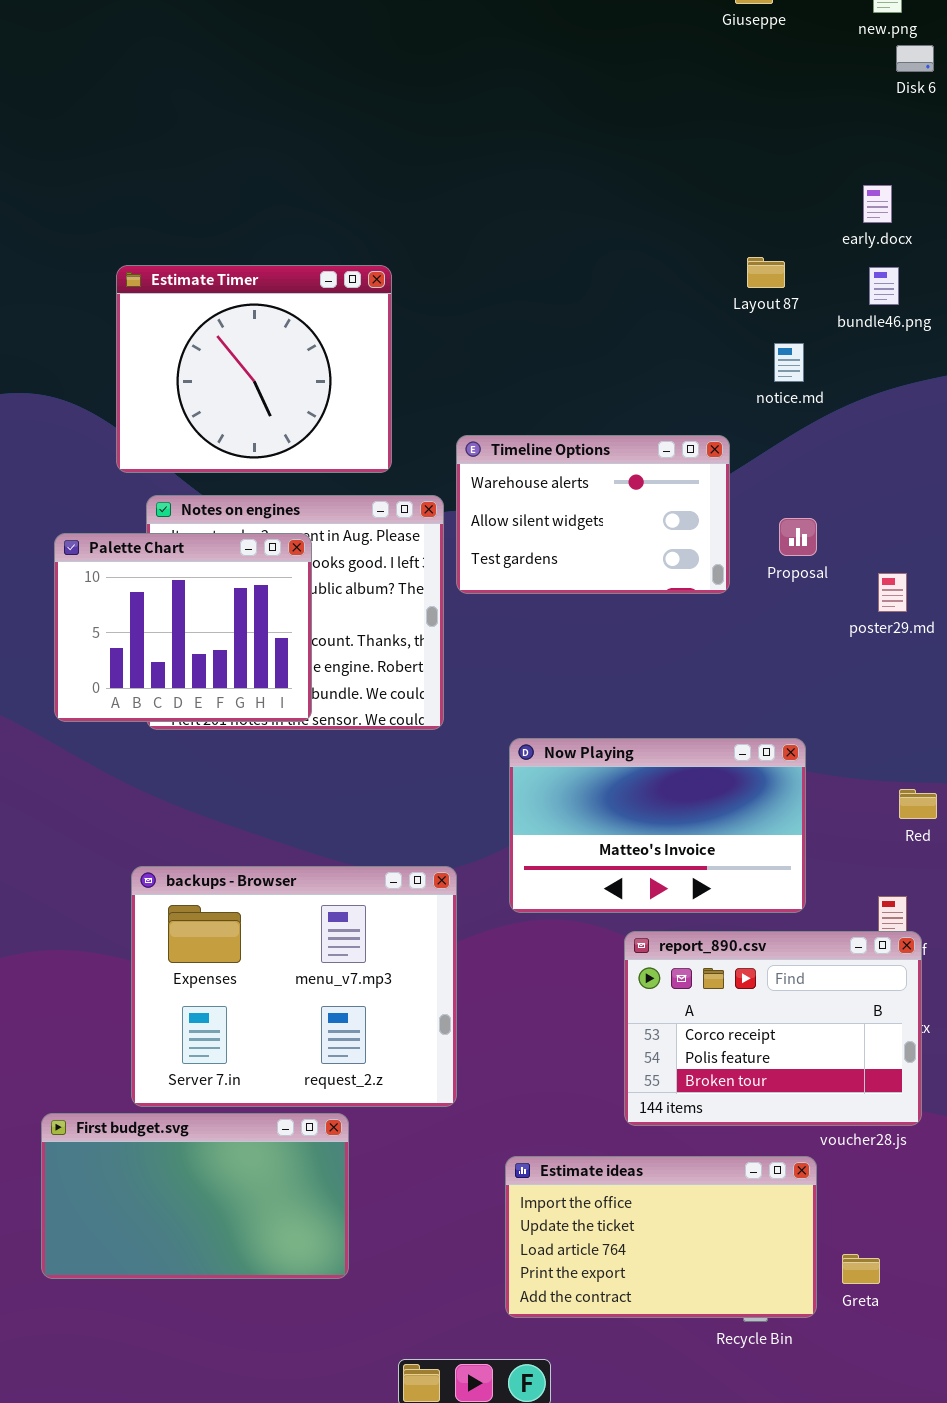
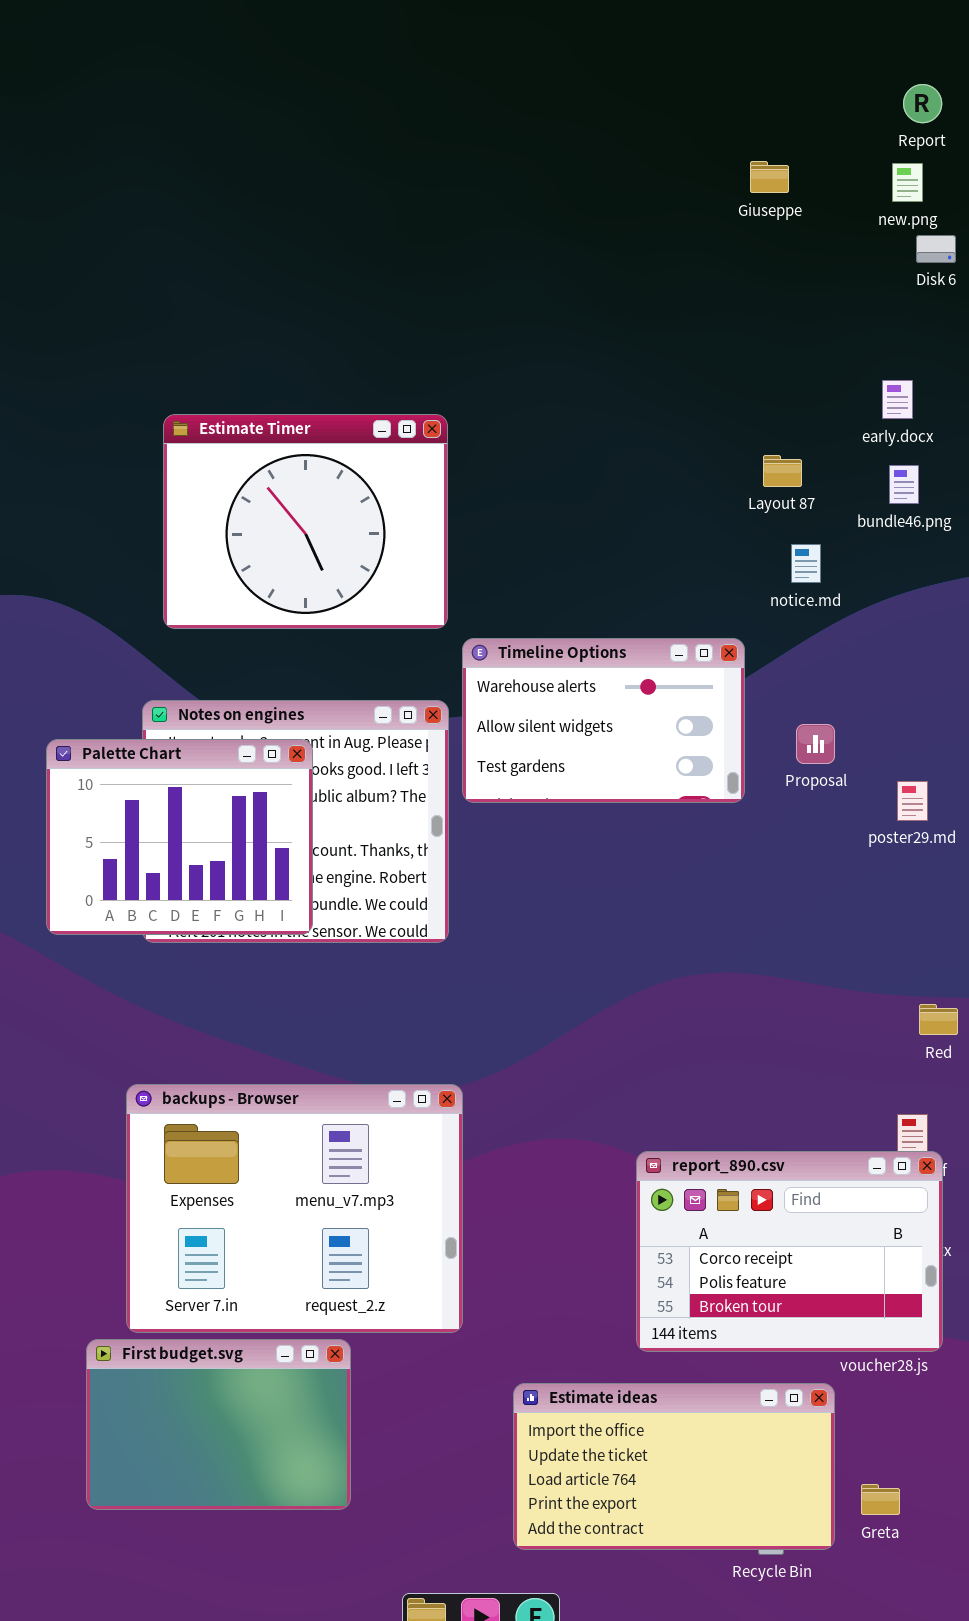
Estimate Timer: [116,265,392,473] -> [163,414,448,629], moved
Now Playing: [509,738,806,913] -> none, closed
First budget.svg: [41,1113,349,1279] -> [86,1339,351,1510], resized

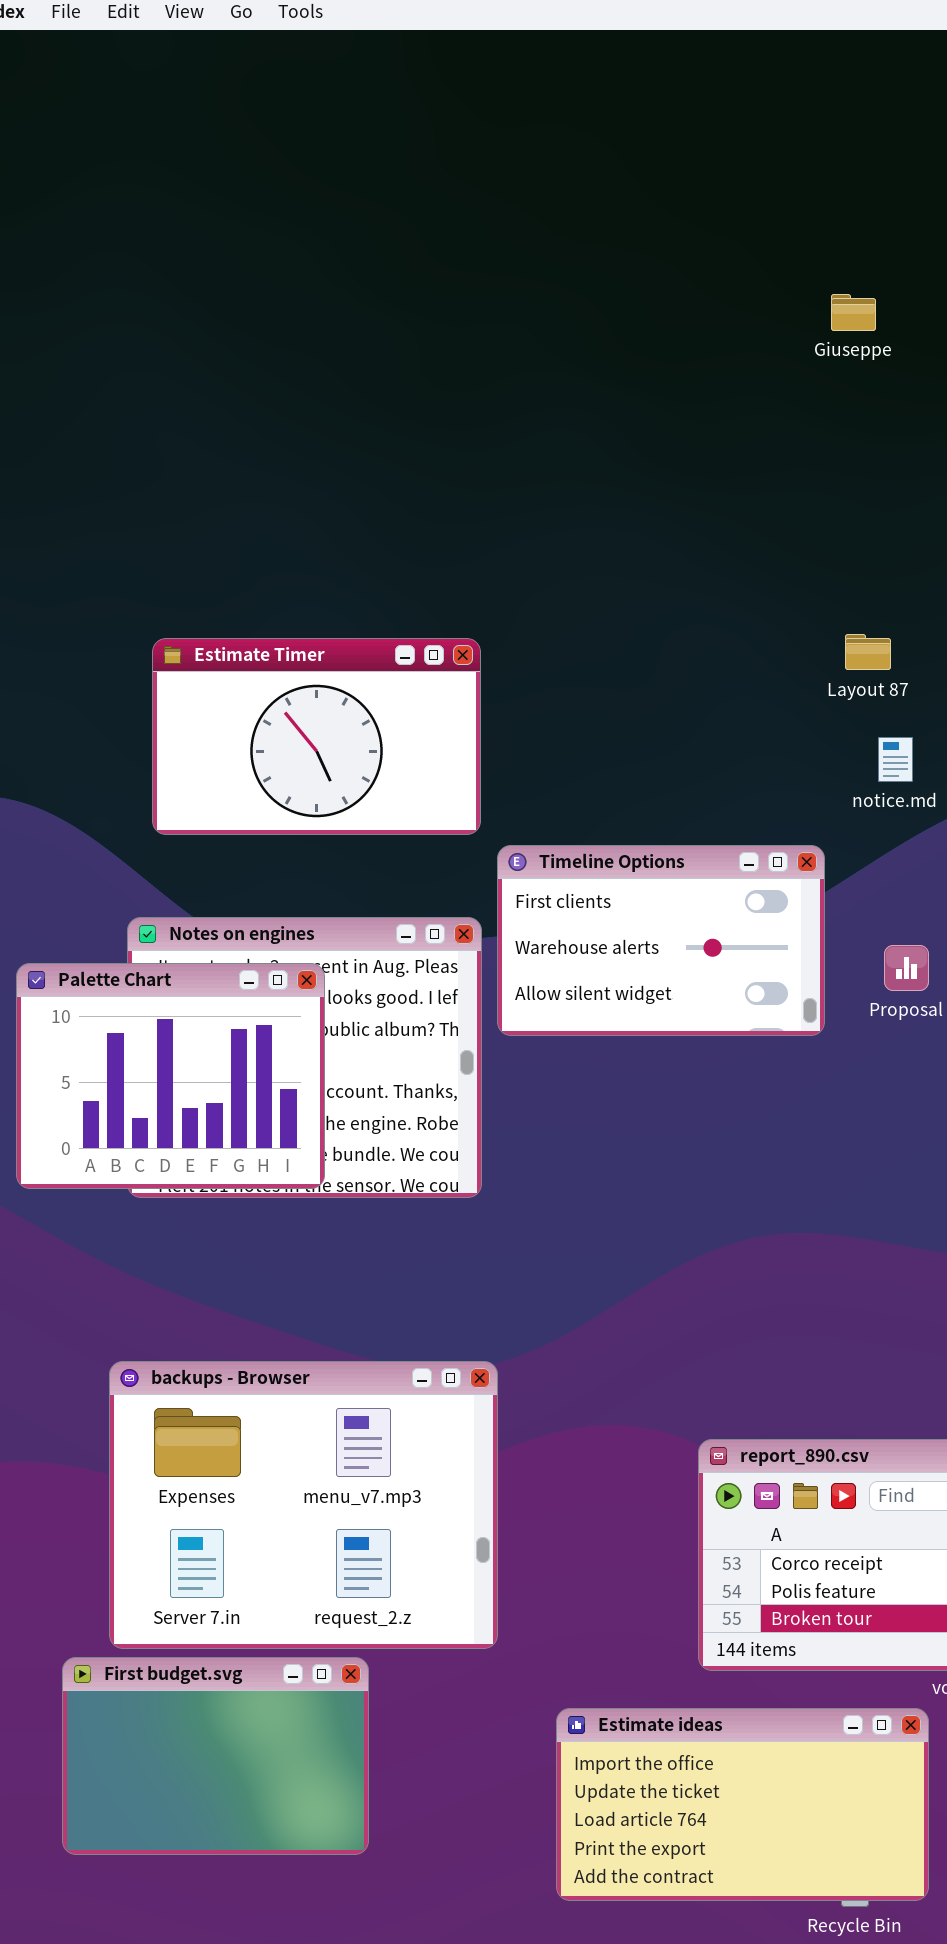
Estimate Timer: [163,414,448,629] -> [152,638,481,835], resized
Timeline Options: [462,638,745,803] -> [497,845,825,1036], scrolled up 1 row

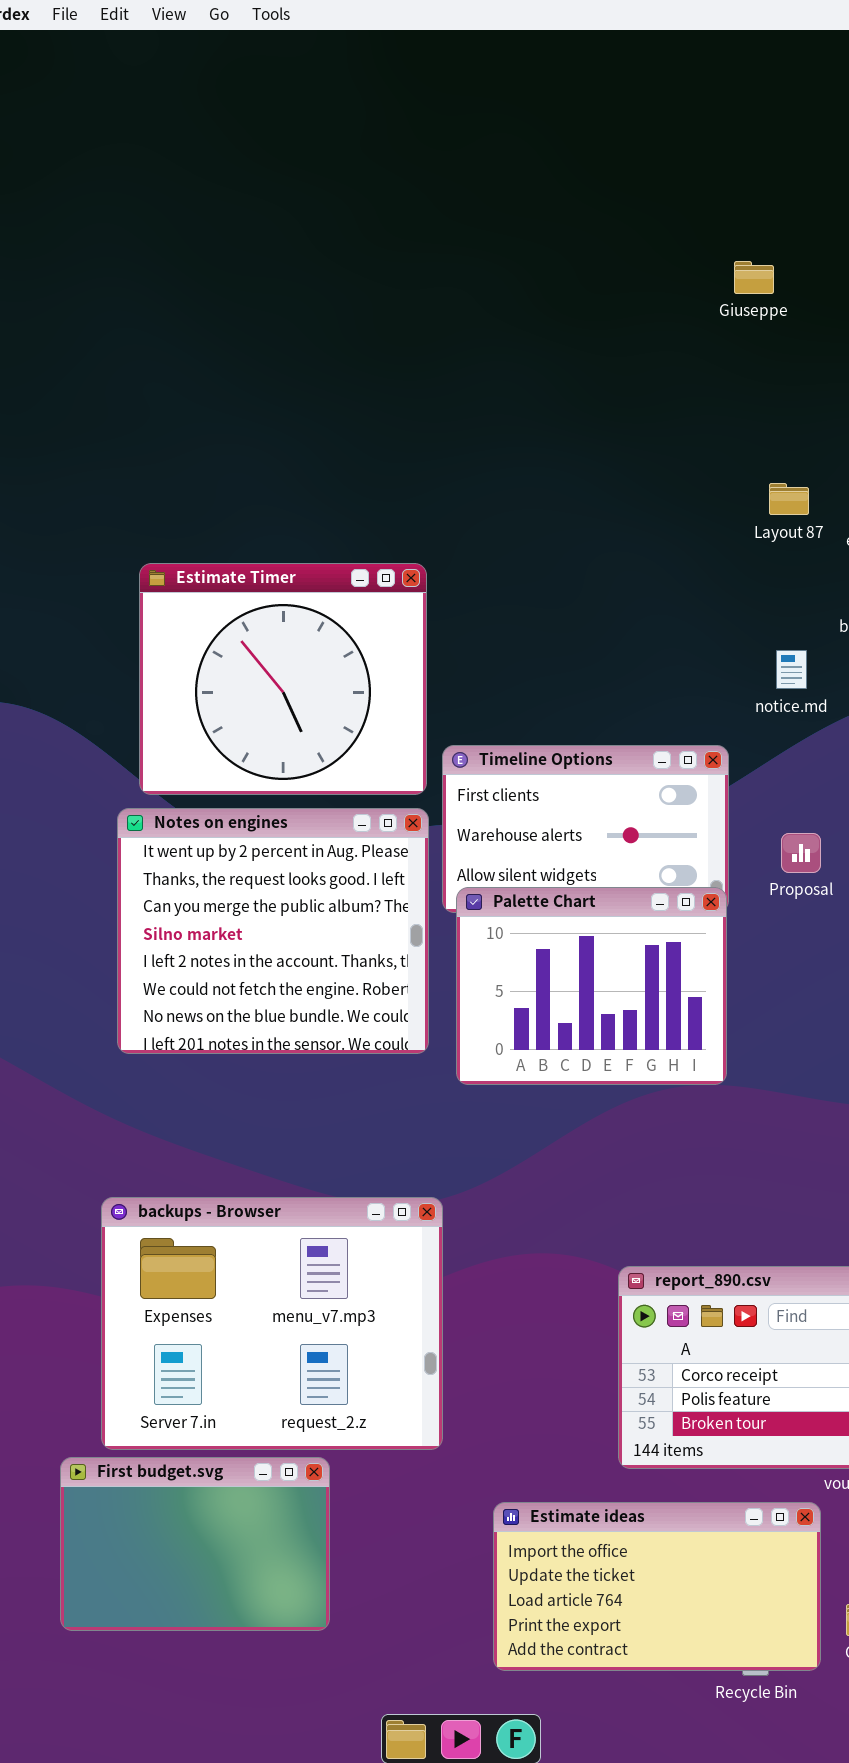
Layout 87: [845,634,891,670] -> [769,483,809,515], moved
Estimate Timer: [152,638,481,835] -> [139,563,427,795], resized
Palette Chart: [16,963,325,1189] -> [456,887,727,1085], moved

